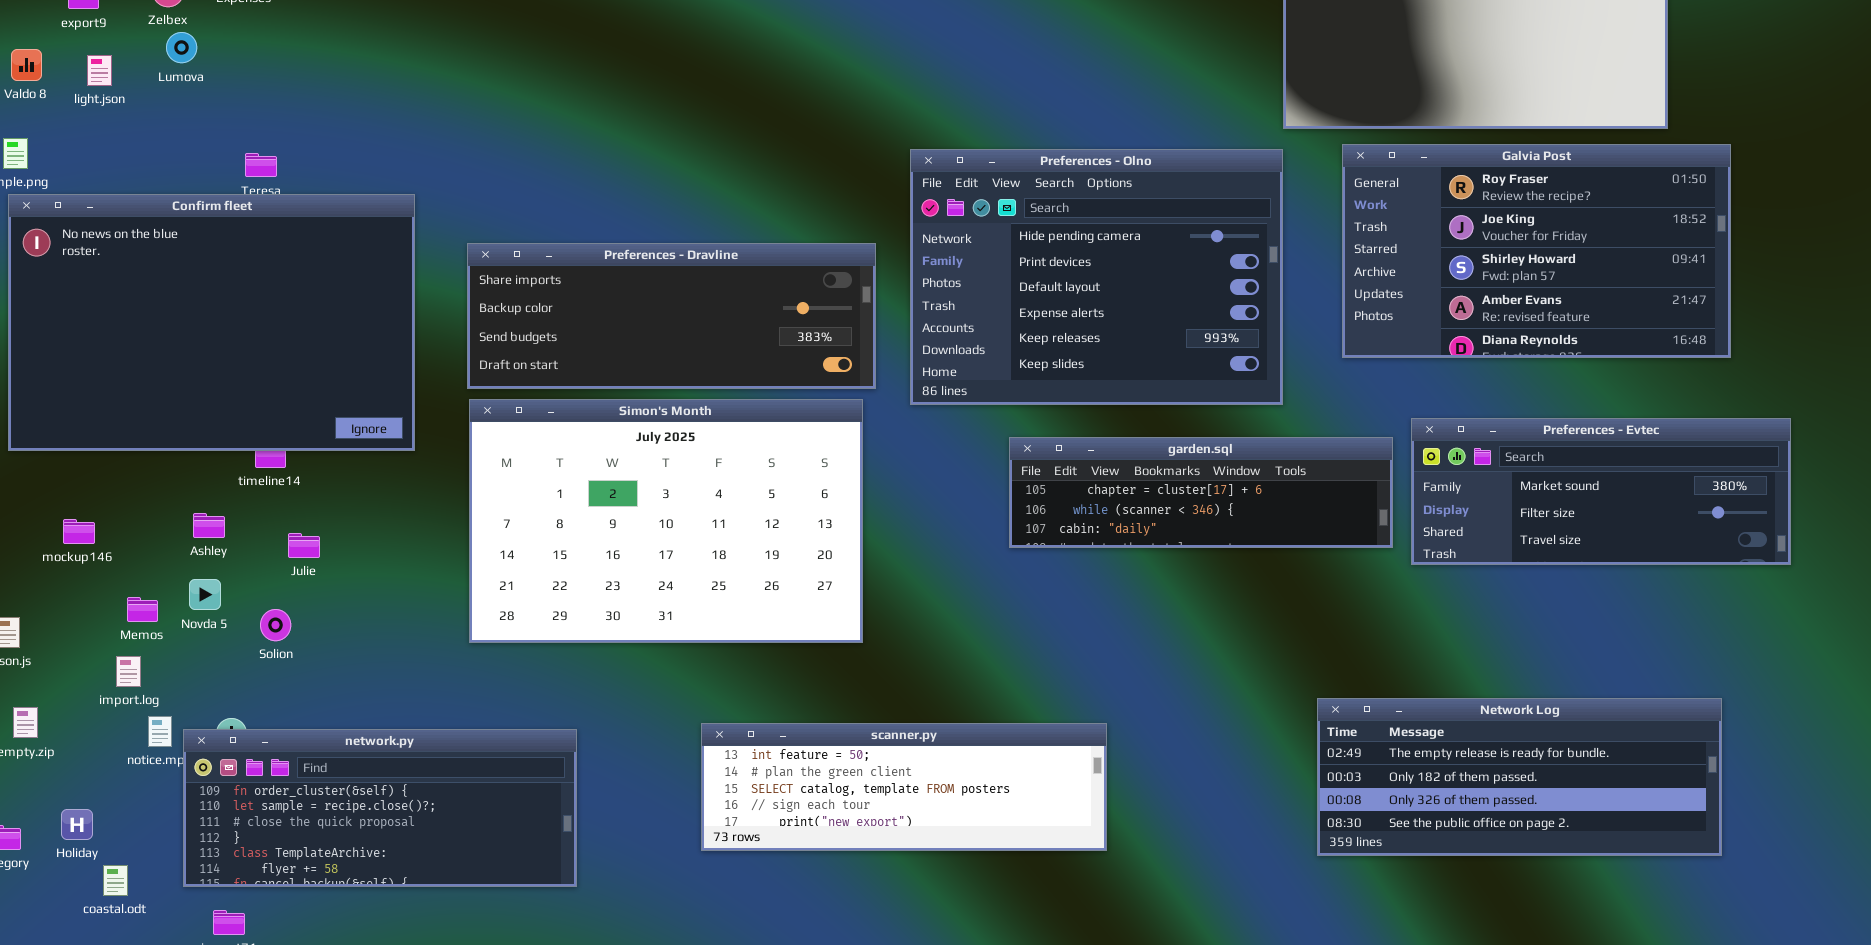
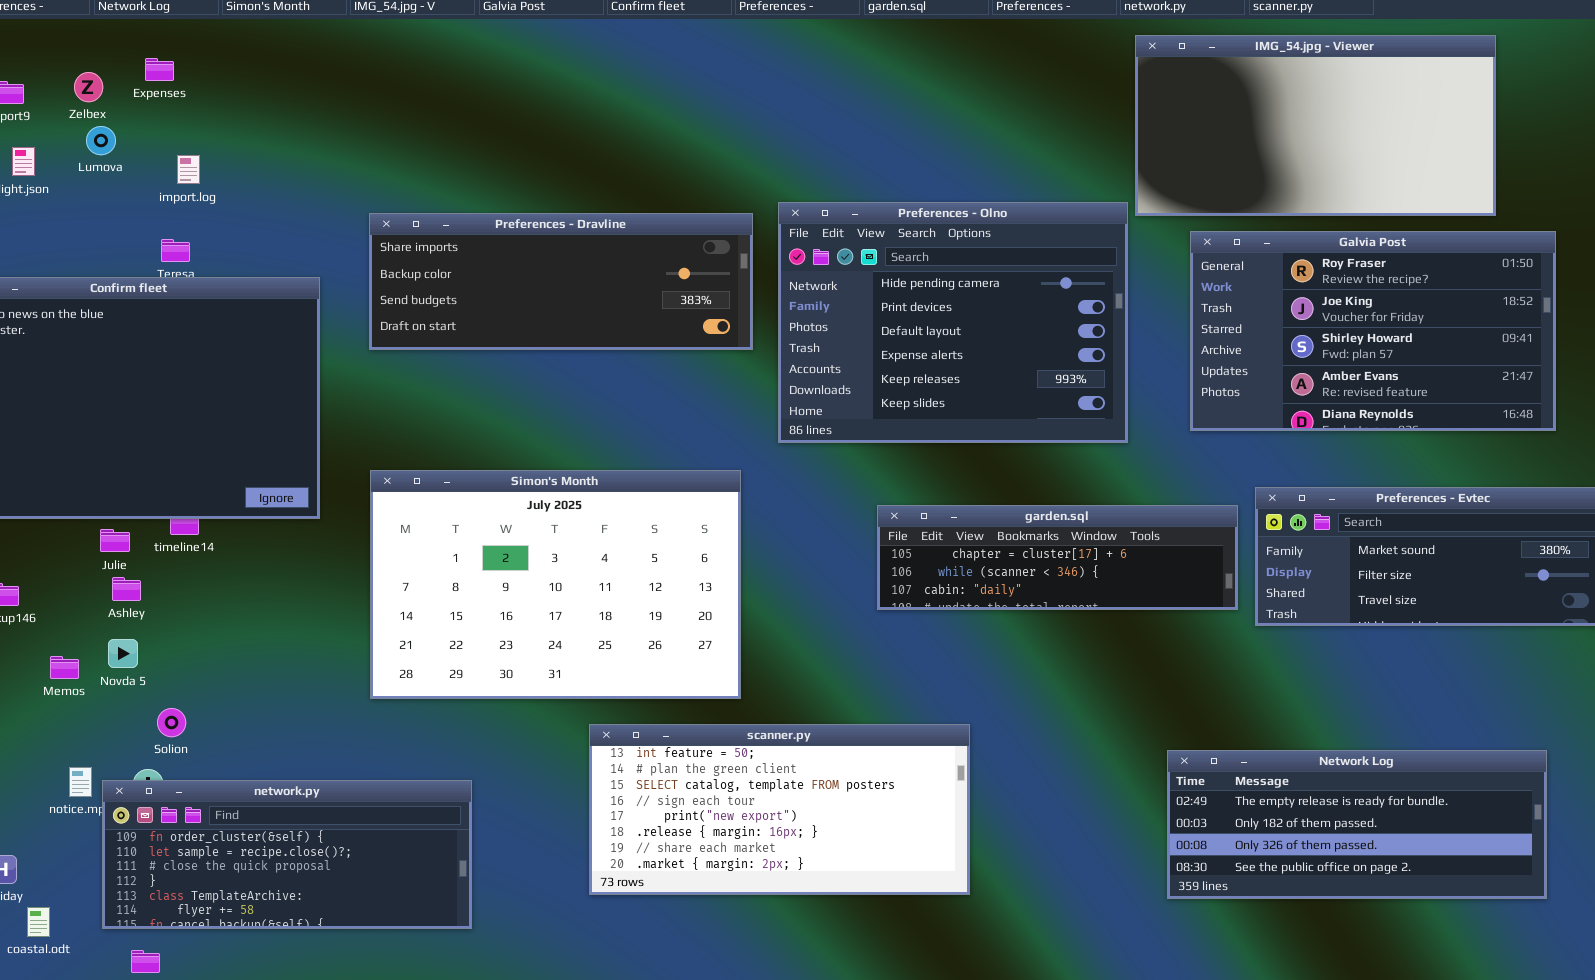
Preferences - Olno: [910,149,1283,405] -> [778,202,1128,443], moved
Preferences - Dravline: [467,243,876,389] -> [369,213,753,350], moved
Julie: [288,533,320,558] -> [100,529,130,552], moved
Solion: [260,609,291,641] -> [157,708,186,737], moved
import.log: [116,656,141,687] -> [177,155,200,184], moved
scanner.py: [701,723,1107,851] -> [589,724,970,895], resized

